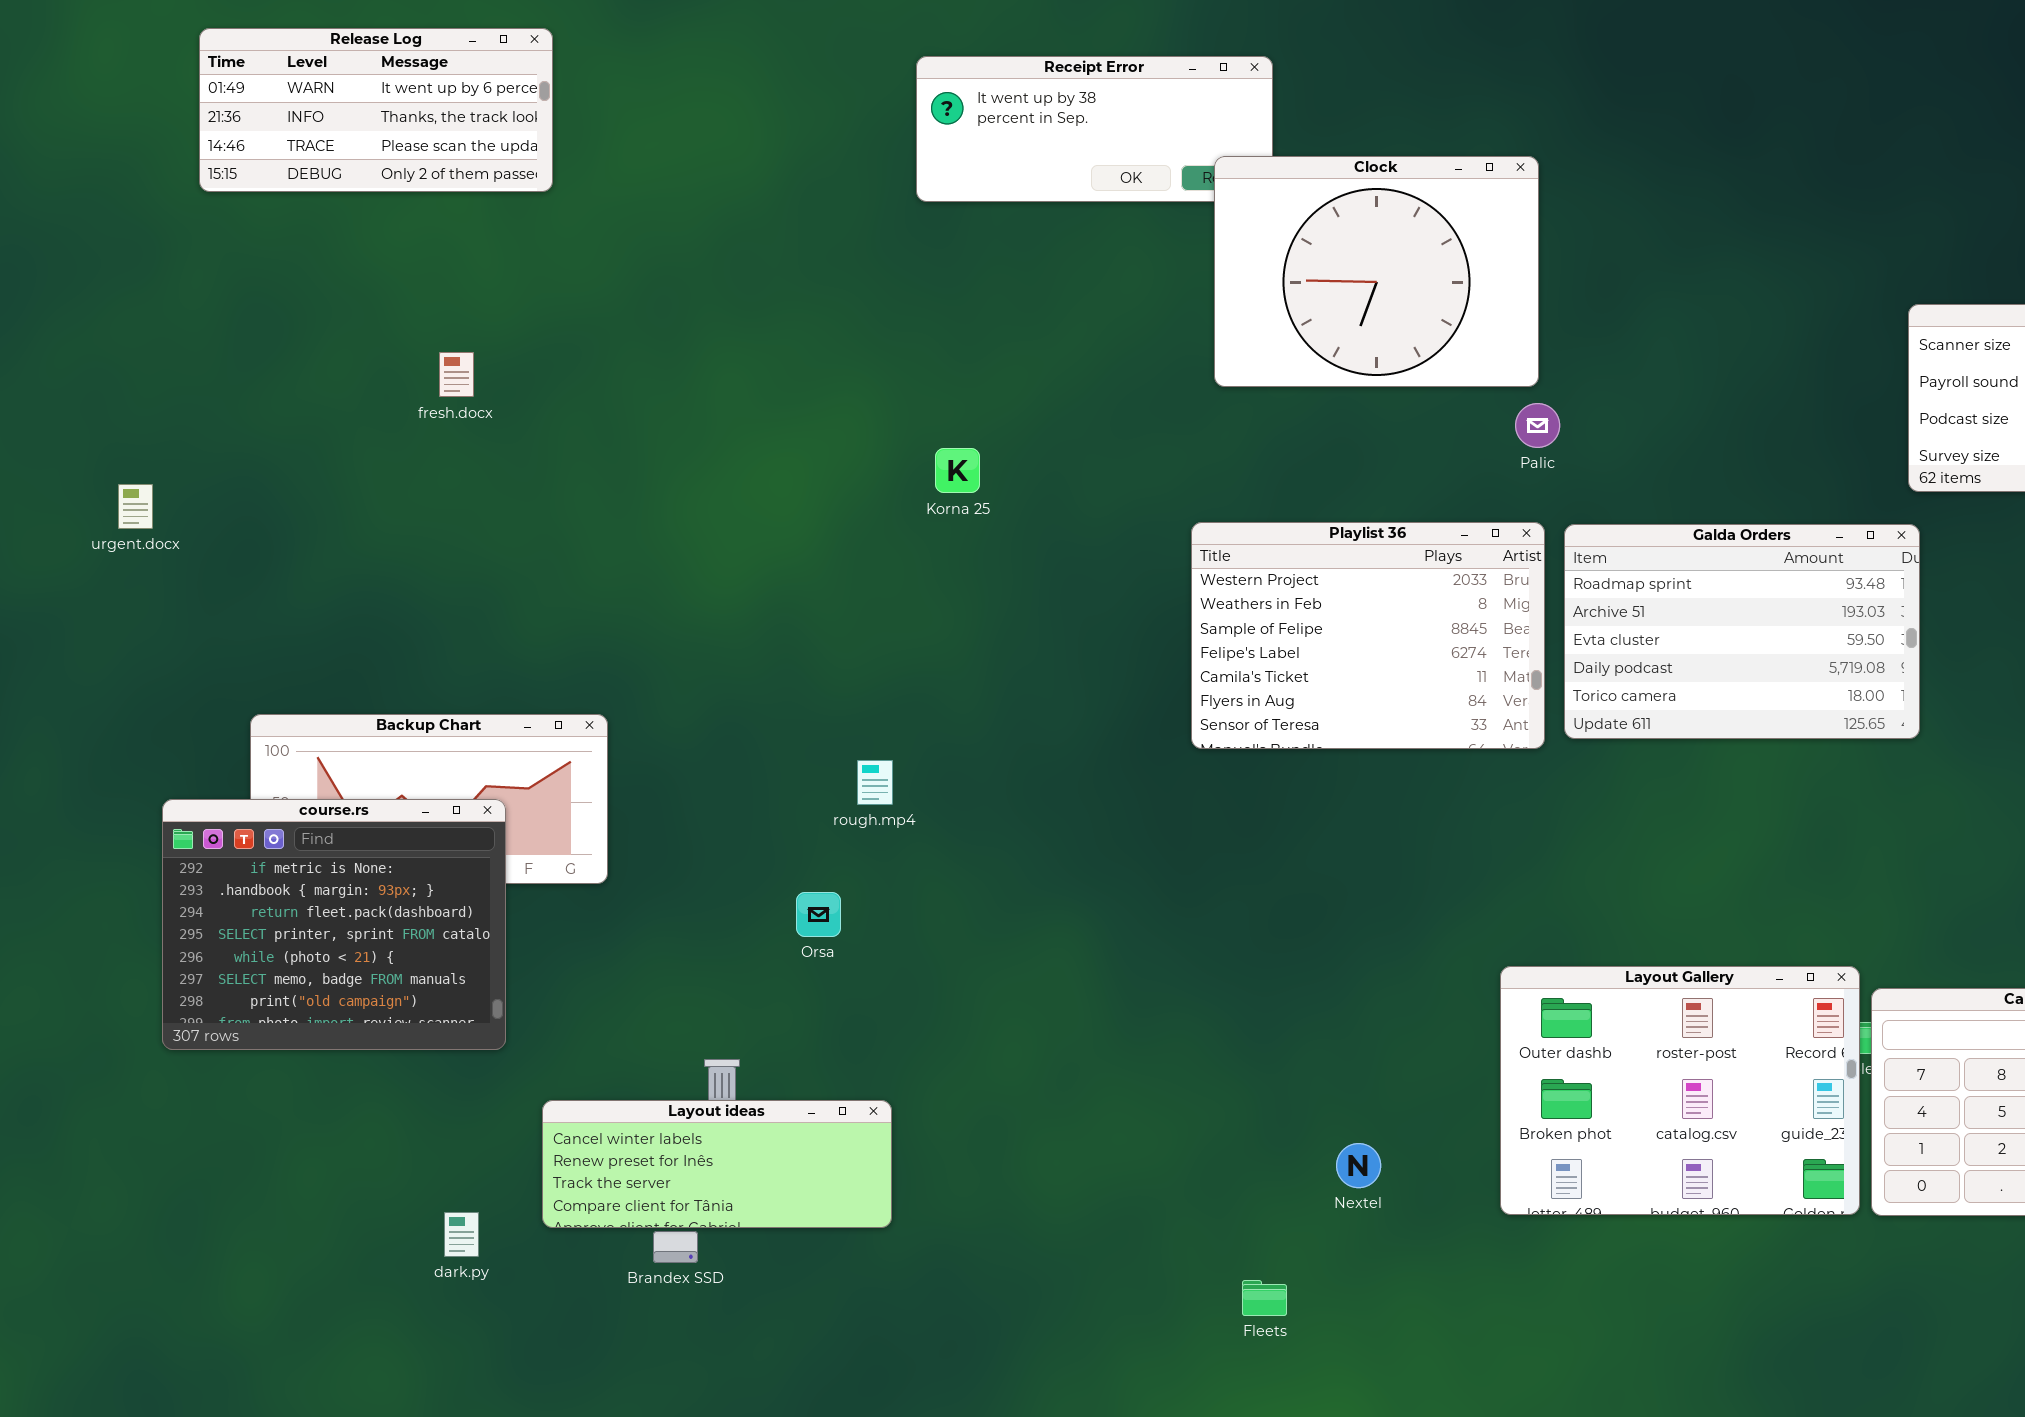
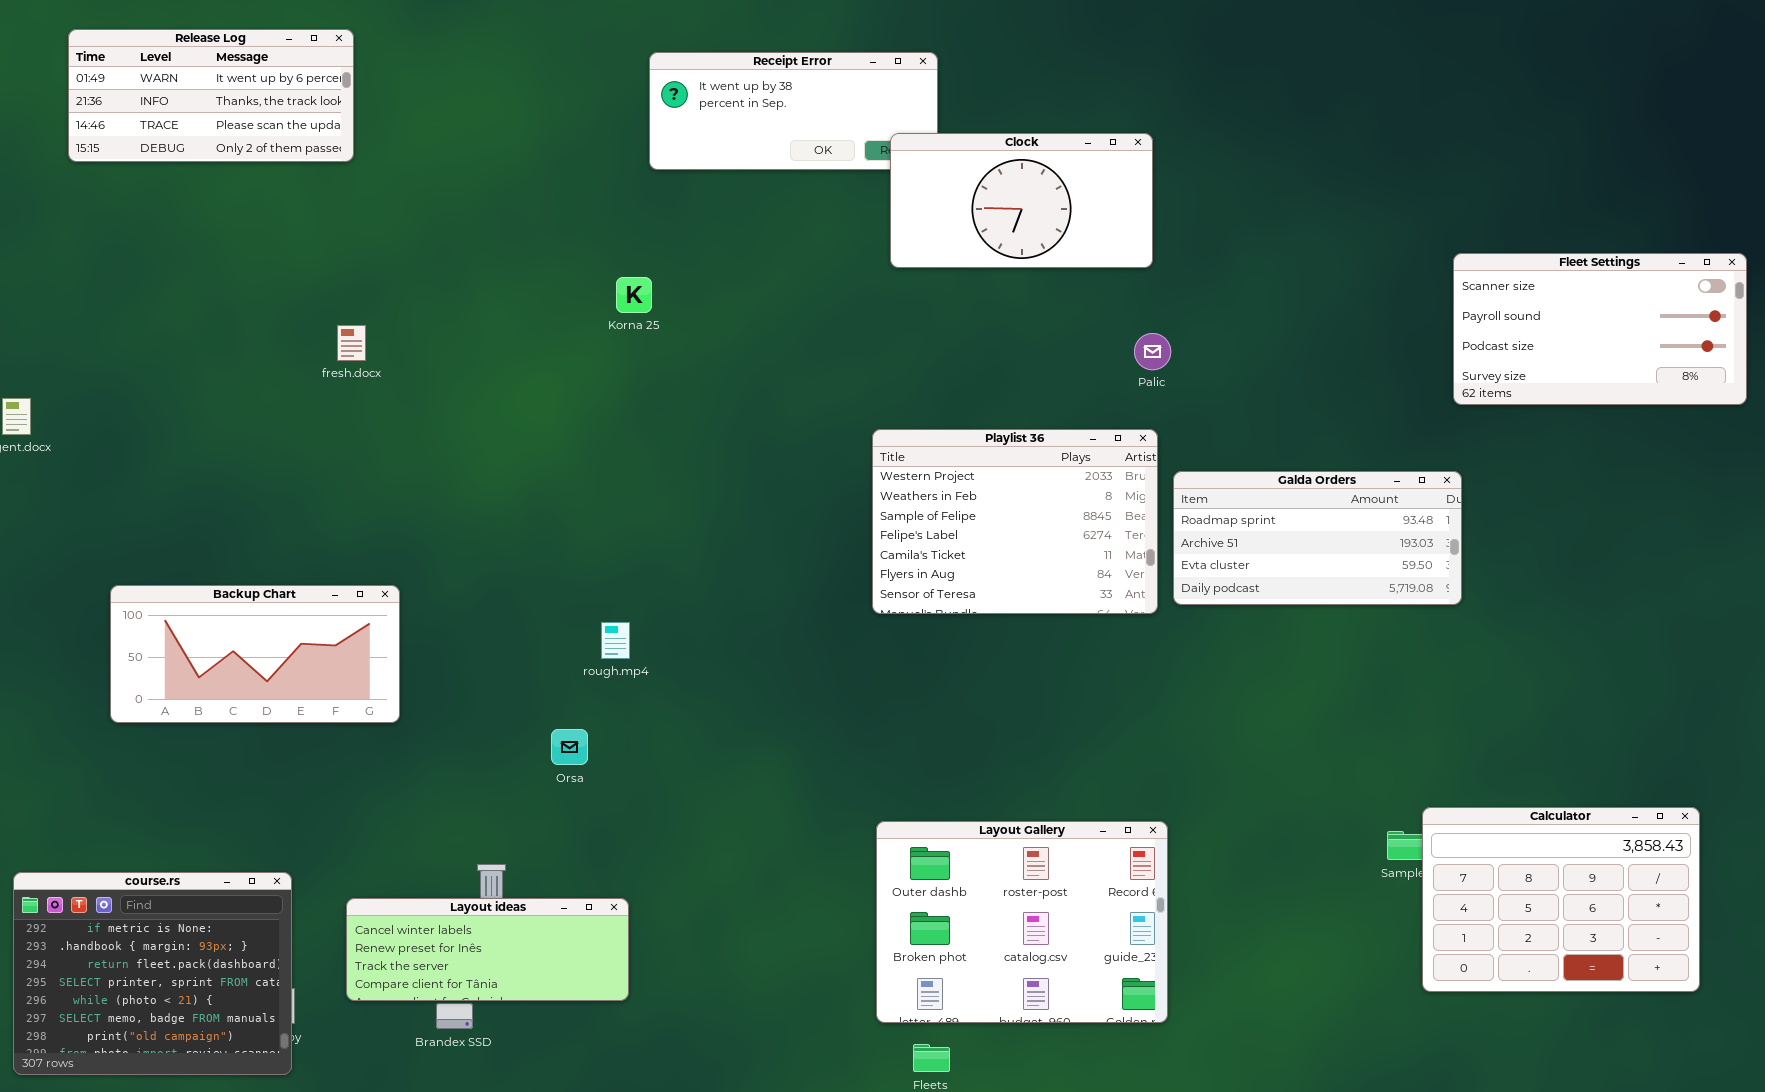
Clock: [1214,156,1539,387] -> [890,133,1153,268], resized
fresh.docx: [439,352,474,397] -> [337,325,366,361], moved
Korna 25: [935,448,980,493] -> [616,277,652,313], moved
Galda Orders: [1564,524,1920,739] -> [1173,471,1462,605], resized
course.rs: [162,799,506,1050] -> [13,872,292,1075], moved
Layout Gallery: [1500,966,1860,1215] -> [876,821,1168,1023], moved

